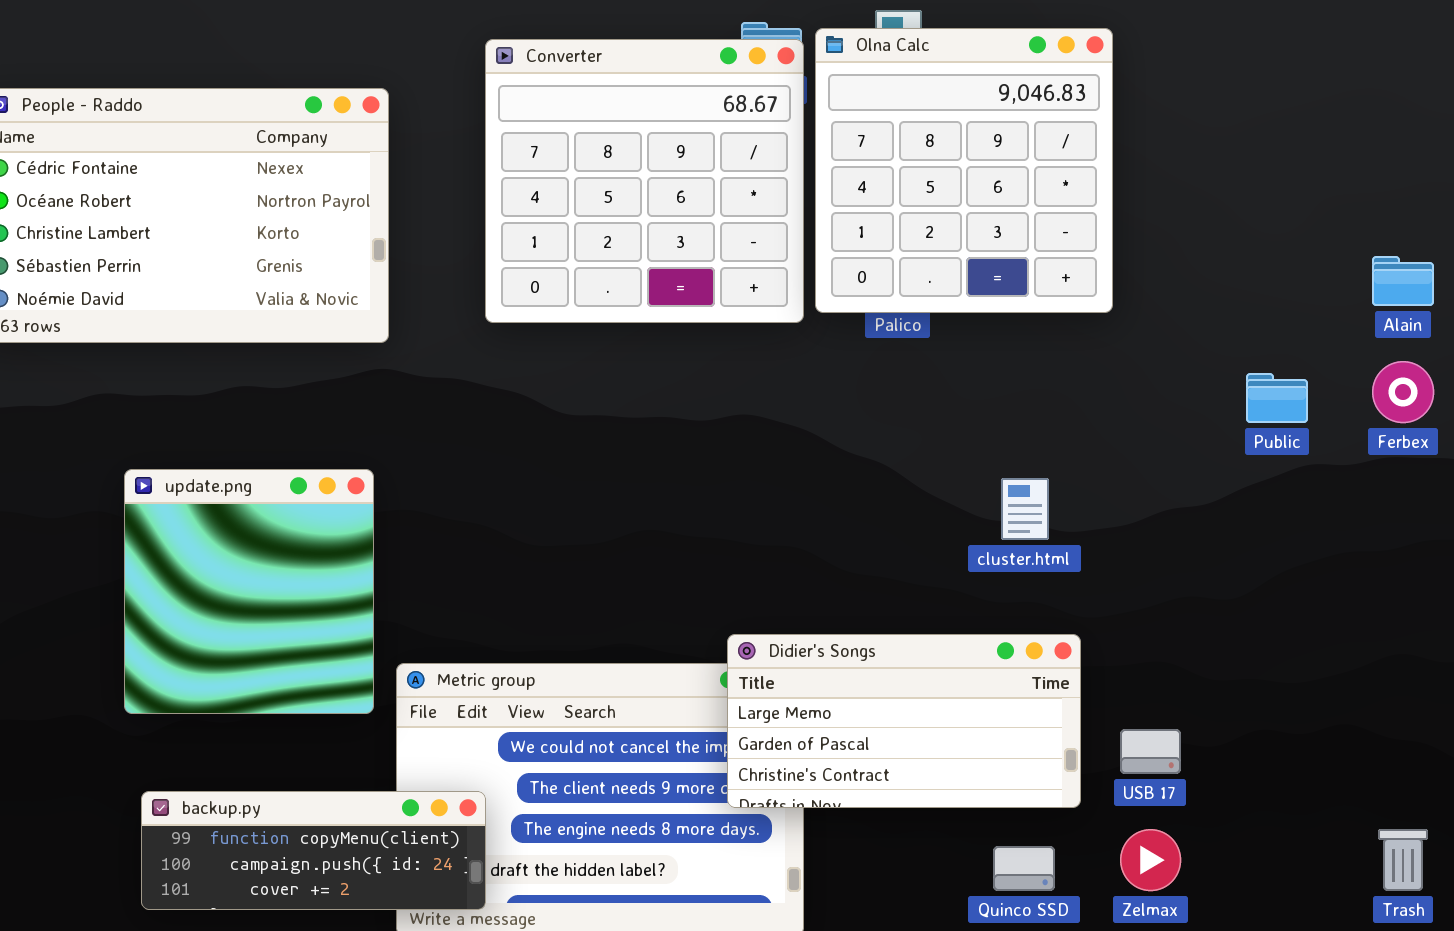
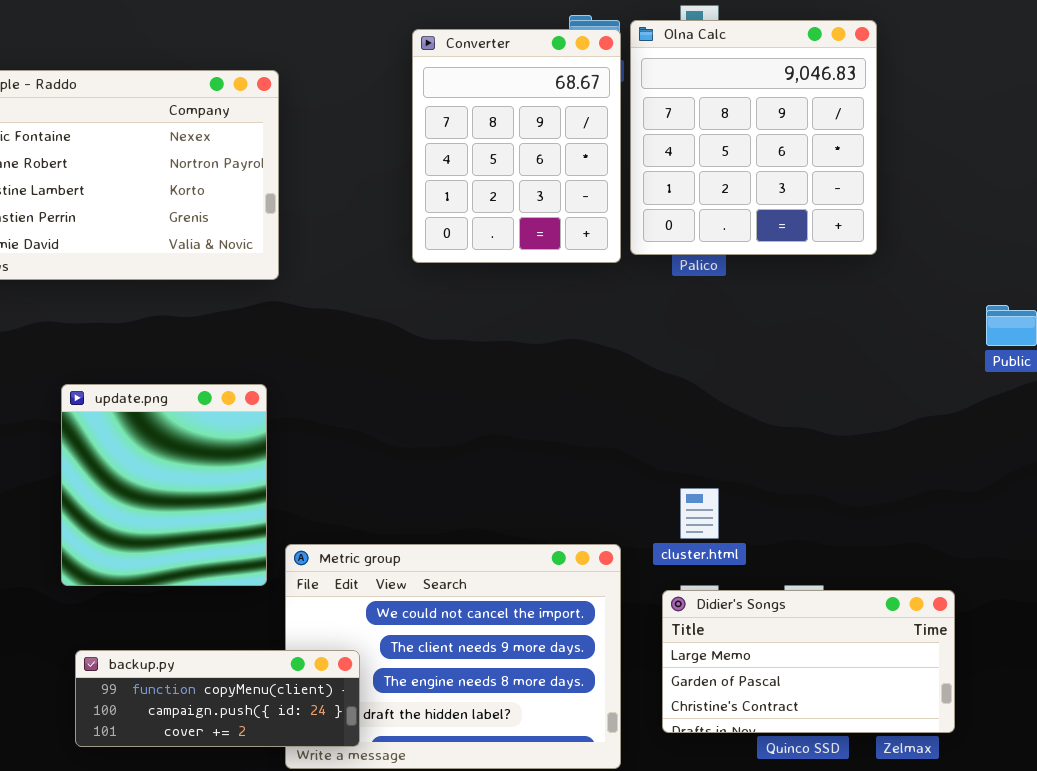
Converter: [485,39,804,323] -> [412,29,621,263], resized
cluster.html: [1001,478,1049,540] -> [680,488,719,539], moved
Didier's Songs: [727,634,1081,808] -> [662,590,955,733], moved

